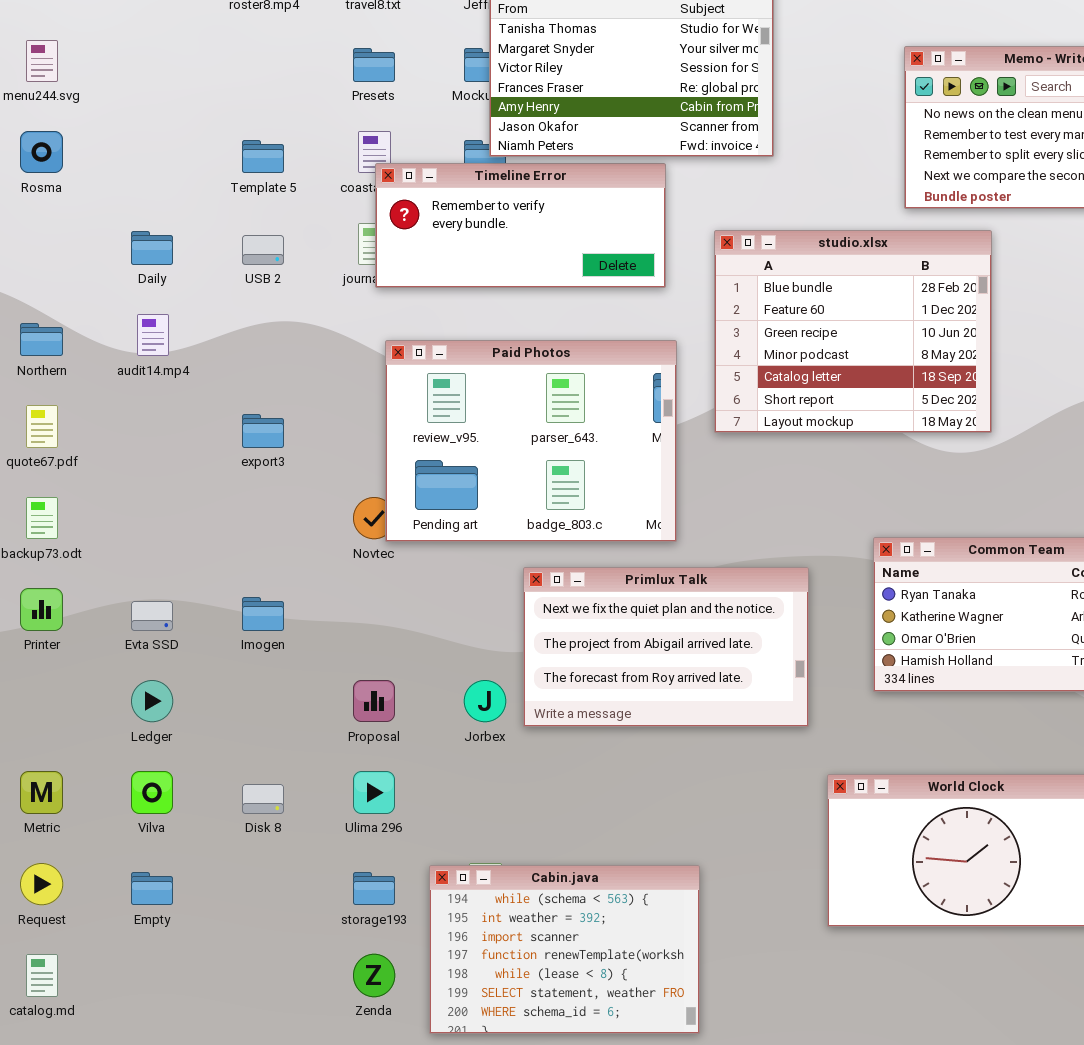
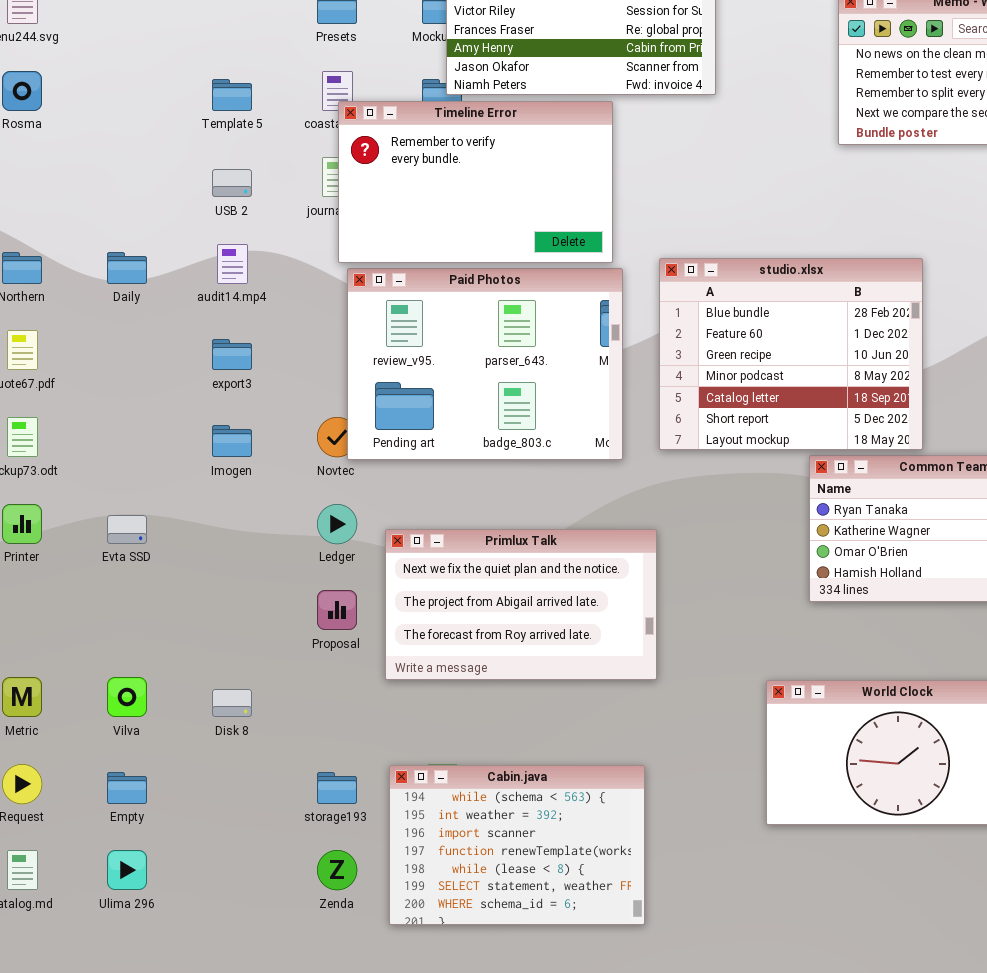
Timeline Error: [375,163,666,288] -> [338,101,613,263], resized
studio.xlsx: [714,230,992,433] -> [659,258,923,450], moved
Daily: [131,231,173,265] -> [107,252,147,284], moved
audit14.mp4: [137,314,169,356] -> [217,244,248,284], moved
Primlux Talk: [523,567,809,727] -> [385,529,657,680], moved
Imogen: [242,597,284,631] -> [212,425,252,457], moved
Ledger: [131,680,173,722] -> [317,504,357,544], moved
Ulima 296: [353,771,395,814] -> [107,850,147,890], moved

